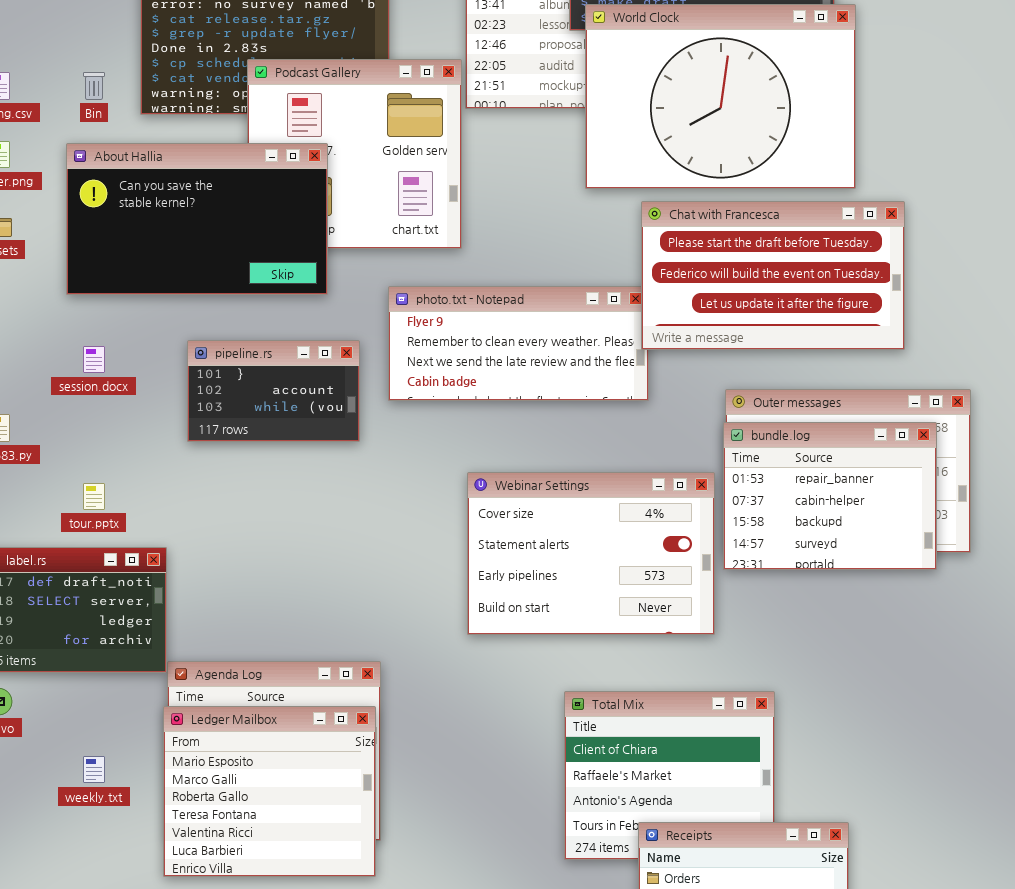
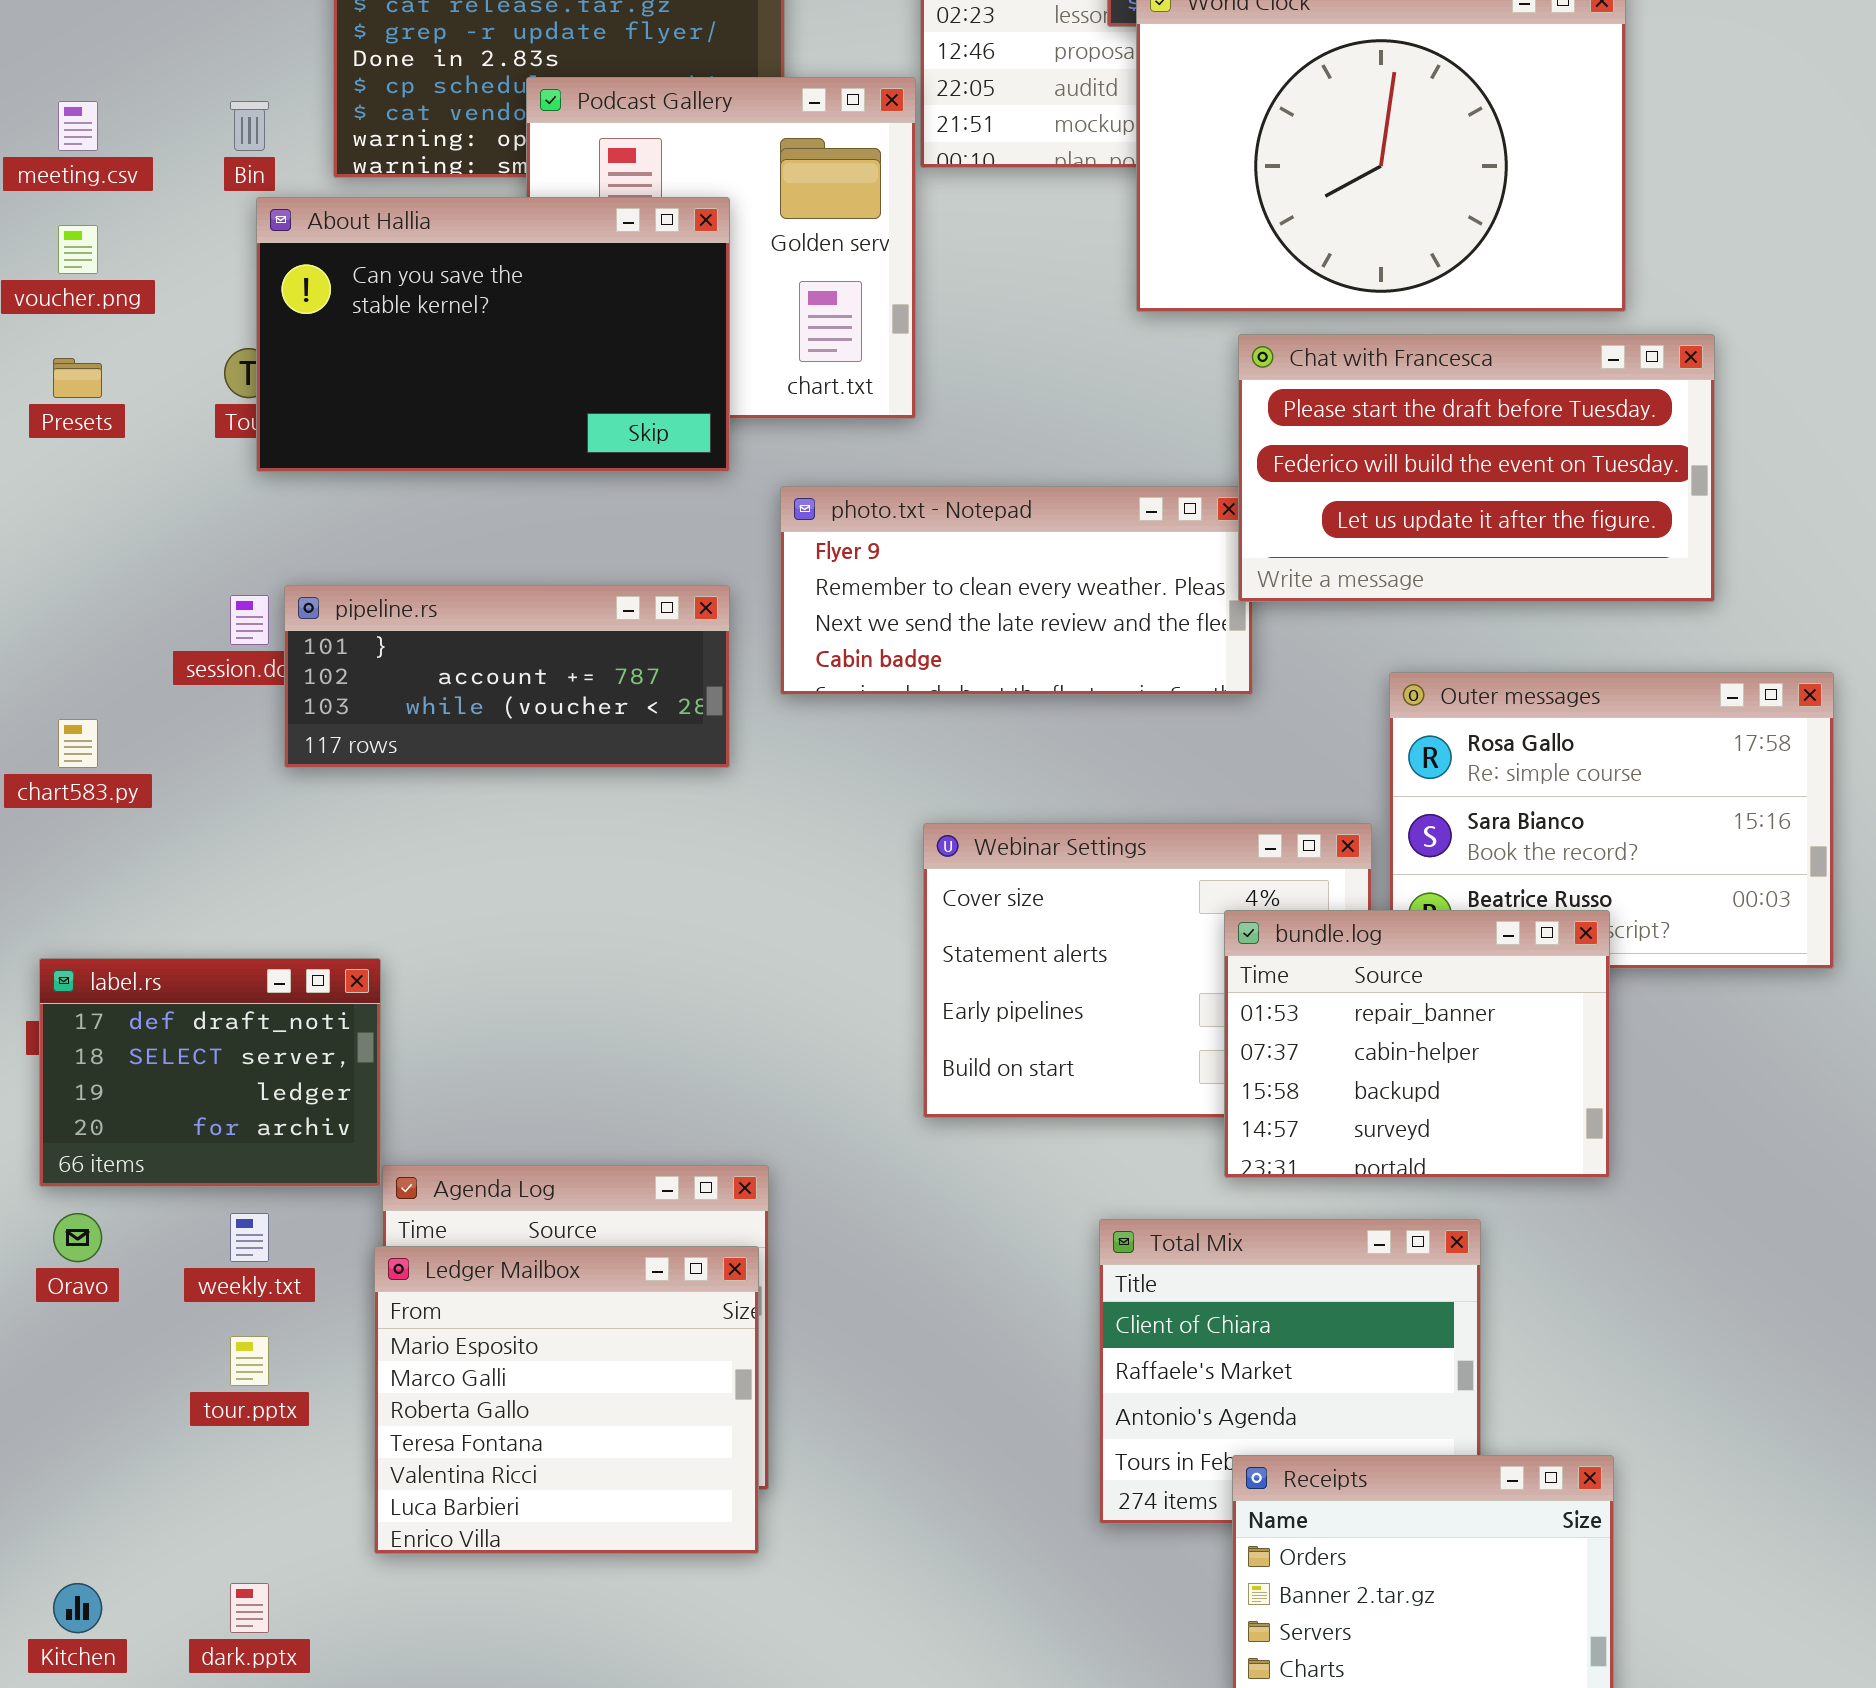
About Hallia: [66,143,328,295] -> [256,197,730,472], moved
pipeline.rs: [187,340,360,442] -> [284,585,730,768], resized
bundle.log: [723,422,937,570] -> [1224,910,1610,1178], moved
tour.pptx: [83,483,105,510] -> [230,1336,269,1386], moved
weekly.txt: [83,756,105,783] -> [230,1213,269,1262], moved

